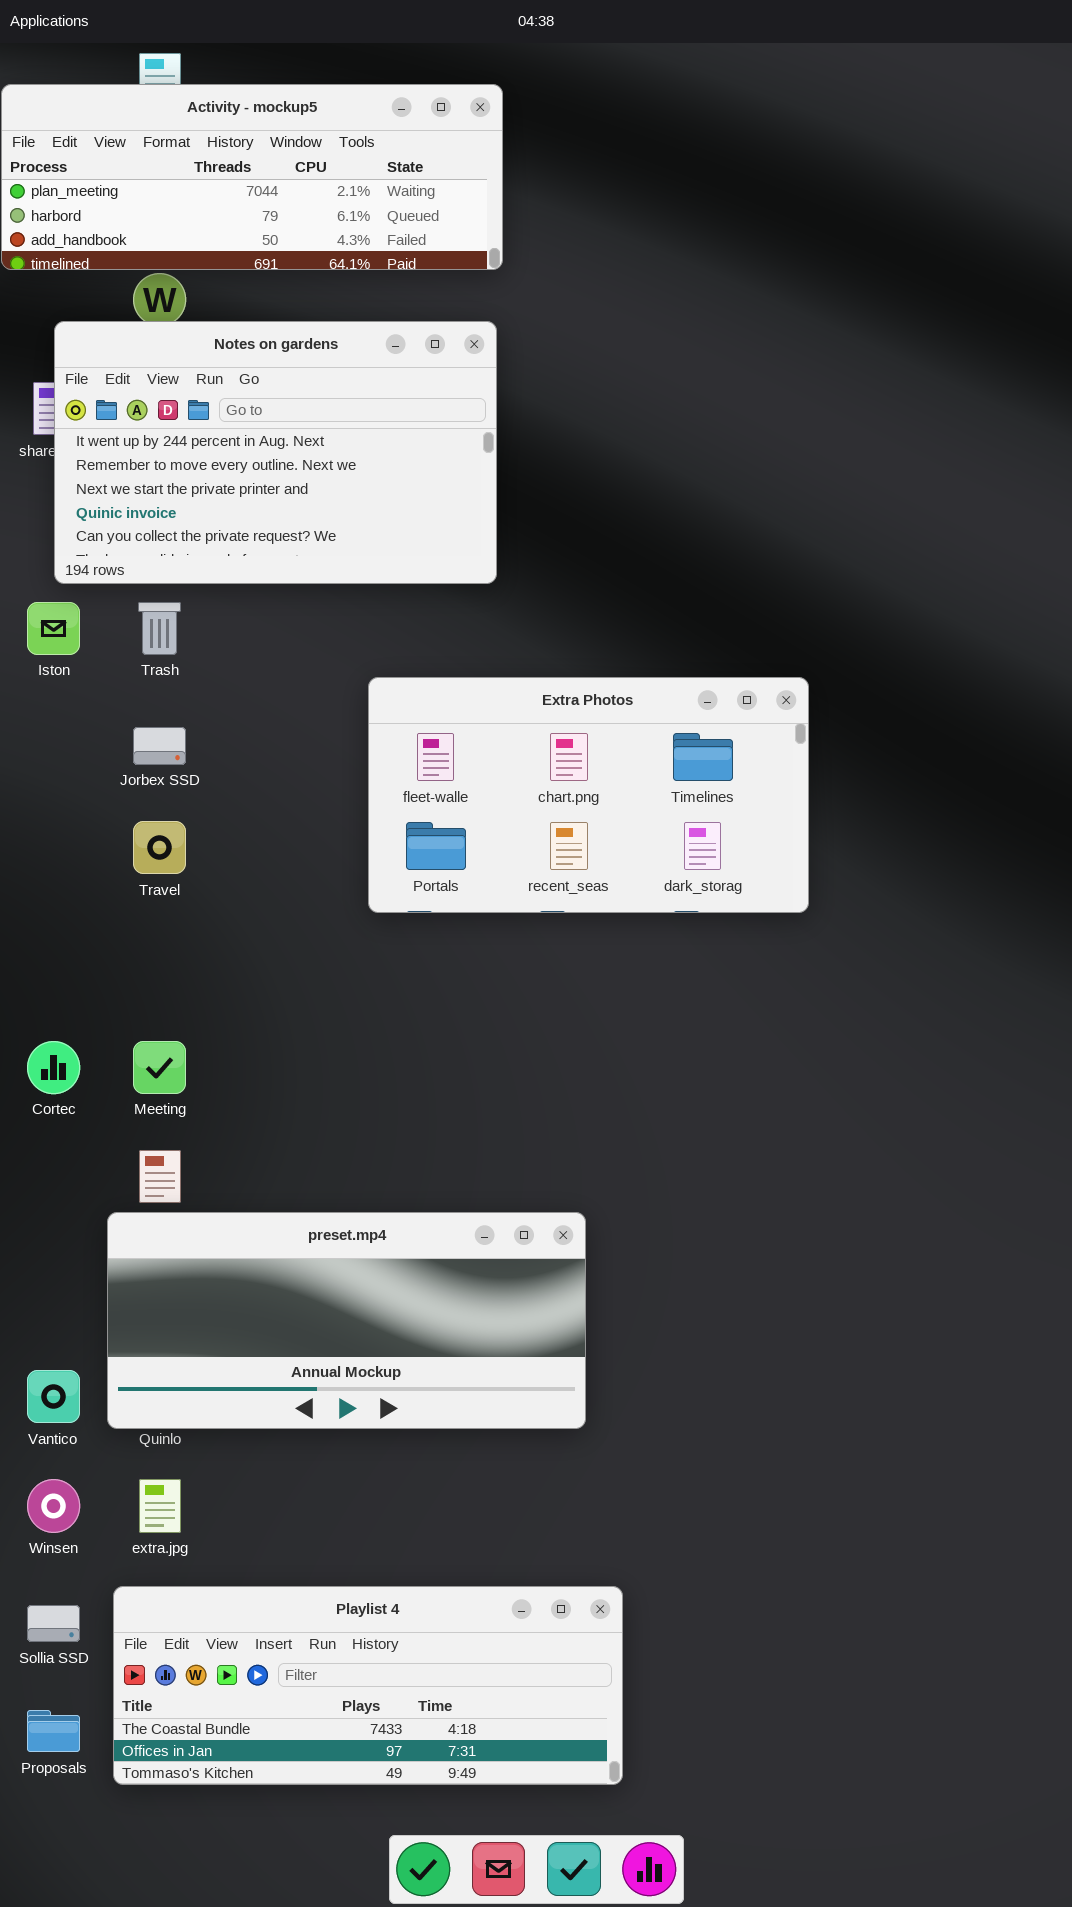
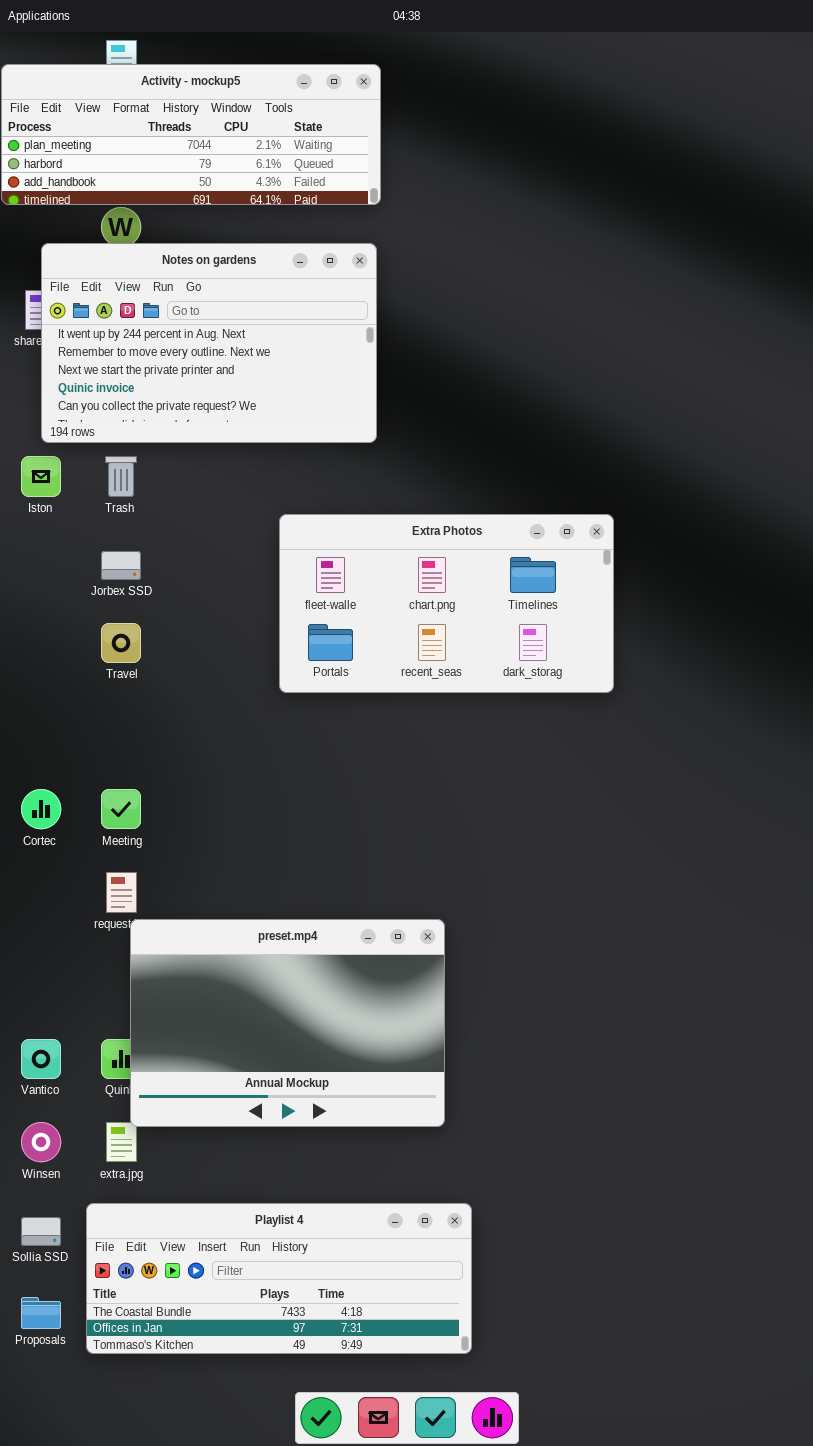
preset.mp4: [107,1212,586,1429] -> [130,919,445,1127], resized

